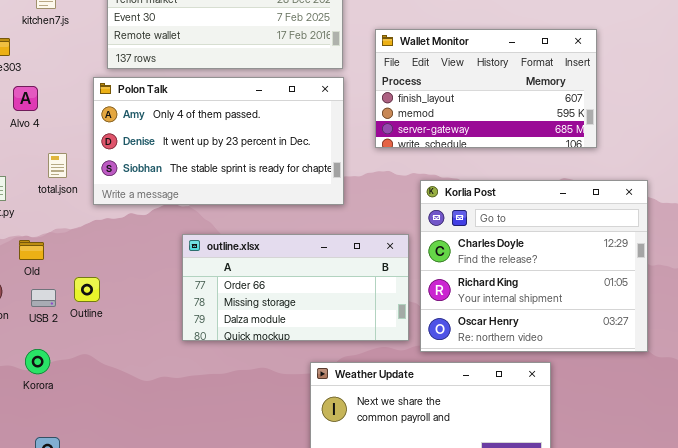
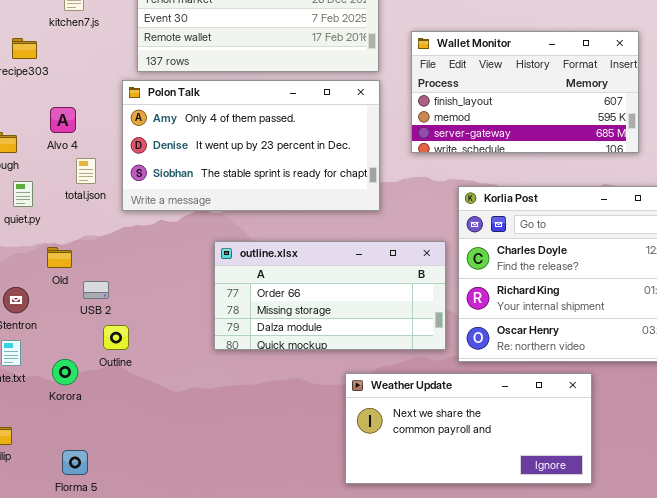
Alvo 4: [13,86,38,111] -> [50,107,76,133], moved
Outline: [74,277,100,302] -> [103,325,129,350], moved
USB 2: [31,289,56,307] -> [83,281,109,299], moved

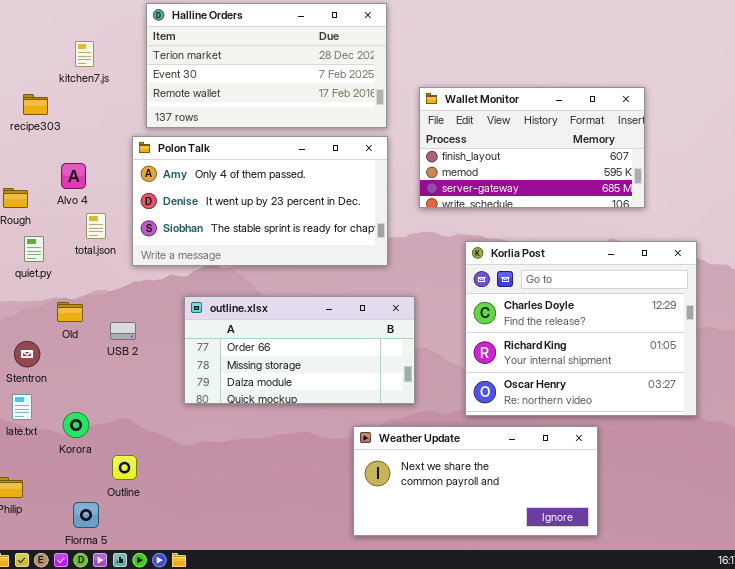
outline.xlsx: [214,241,446,350] -> [184,296,415,404], moved
USB 2: [83,281,109,299] -> [110,322,136,340], moved
Outline: [103,325,129,350] -> [112,455,137,480], moved

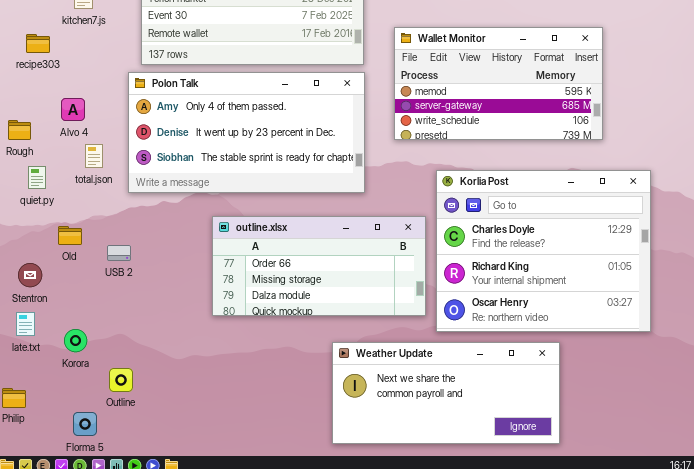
Wallet Monitor: [419,87,645,208] -> [394,27,603,140], scrolled down 1 row
outline.xlsx: [184,296,415,404] -> [212,216,426,316], moved

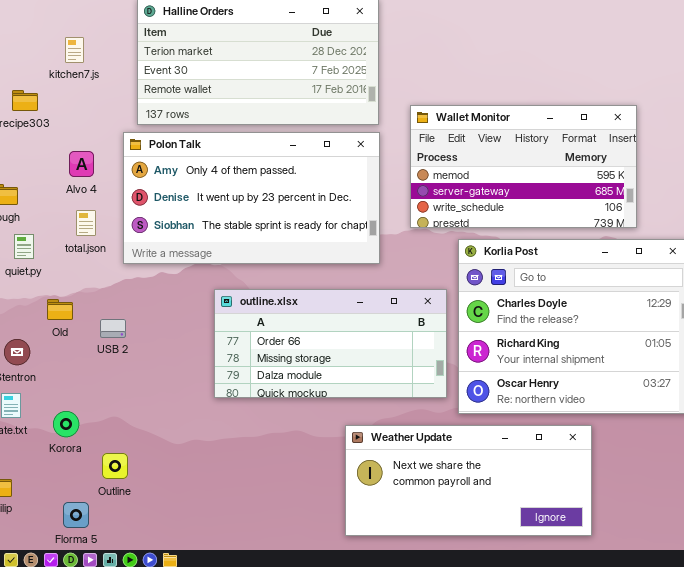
Wallet Monitor: [394,27,603,140] -> [410,105,637,228], moved
Alvo 4: [61,98,85,121] -> [69,151,94,177], moved

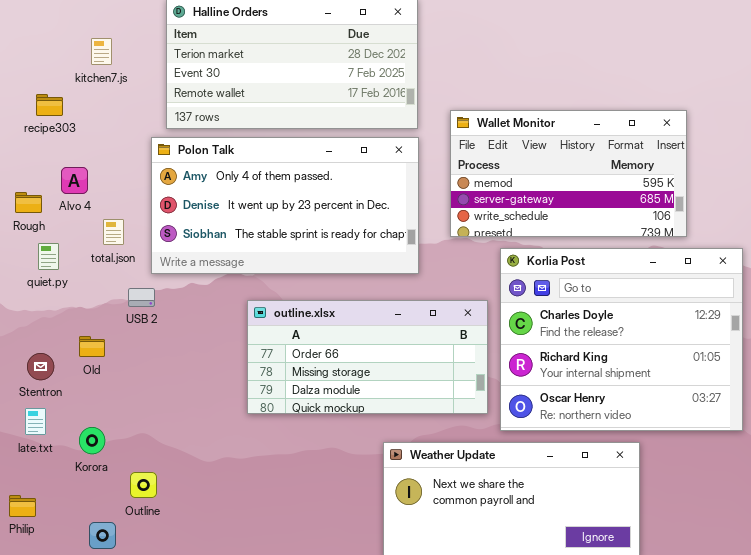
Alvo 4: [69,151,94,177] -> [61,167,88,194], moved
Old: [47,299,73,320] -> [79,336,105,357], moved
USB 2: [100,319,126,338] -> [128,288,155,307], moved

